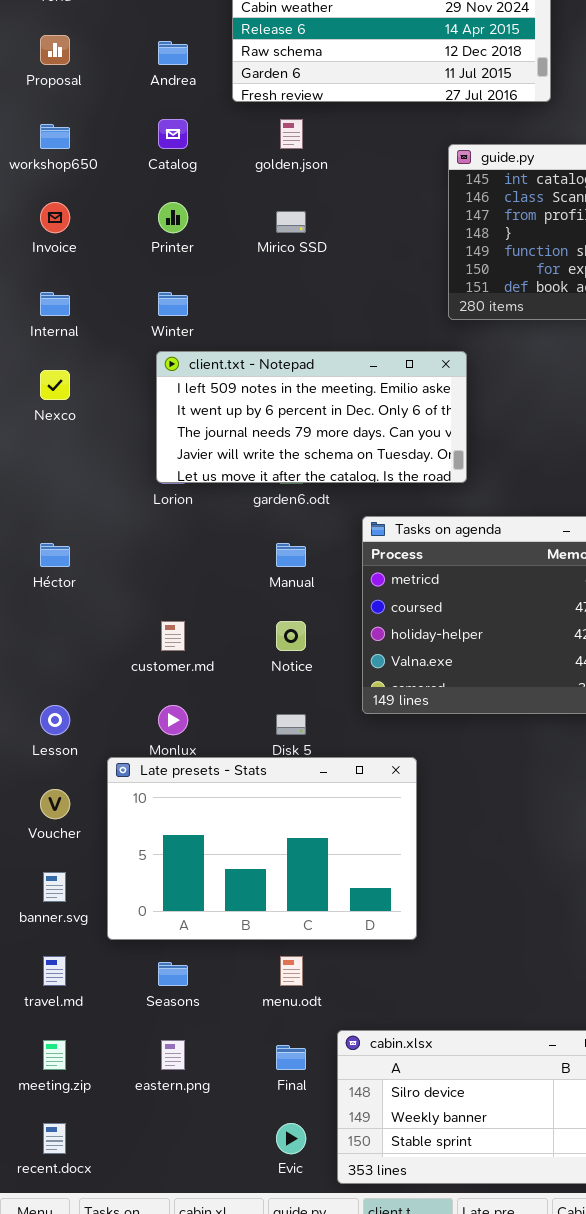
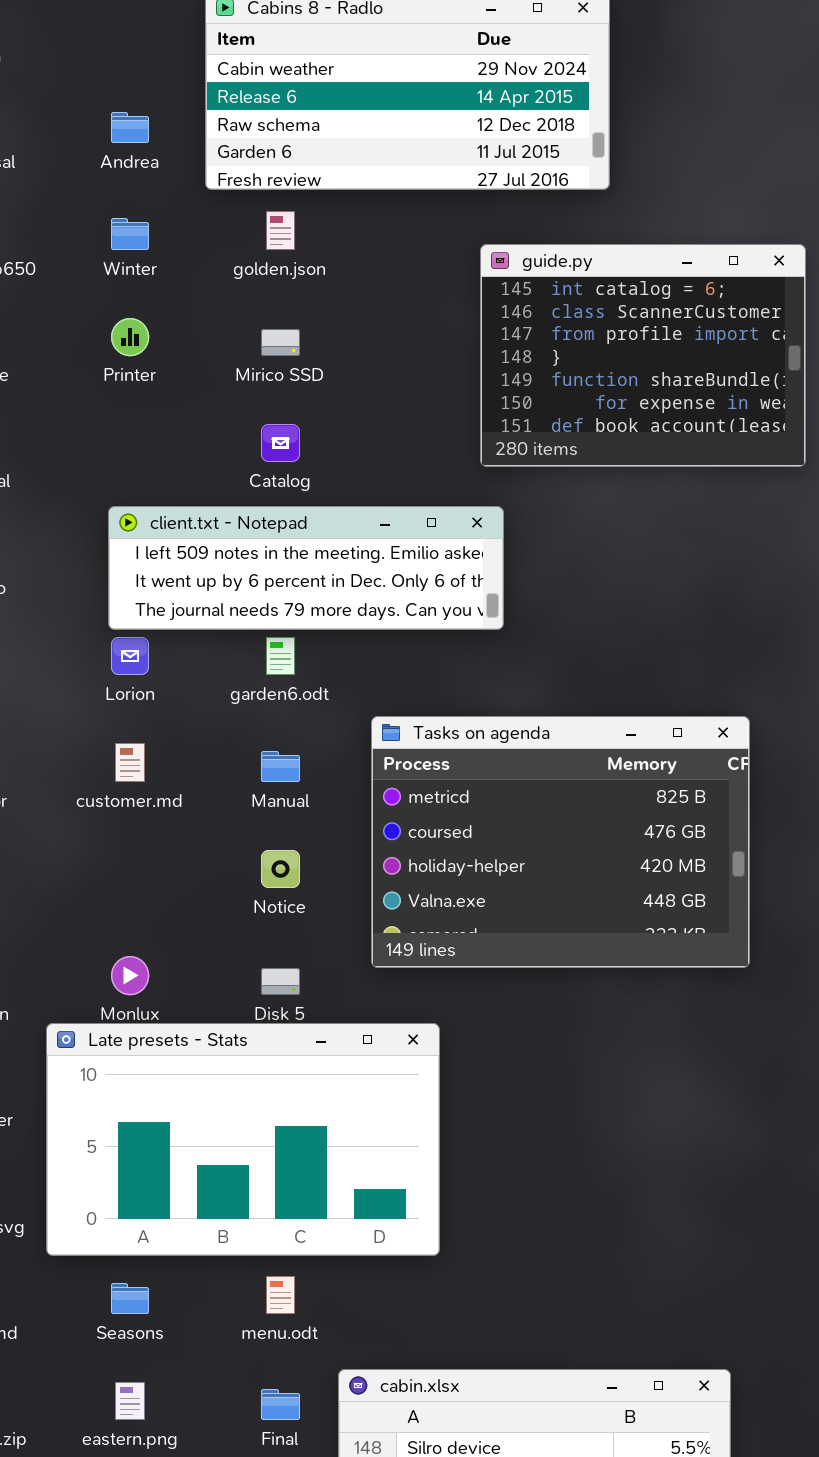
Catalog: [158,119,188,149] -> [261,424,300,462], moved
Winter: [158,292,188,316] -> [111,218,149,250], moved
client.txt - Notepad: [156,351,467,483] -> [108,506,504,630], resized
customer.md: [161,621,185,651] -> [115,743,145,782], moved

